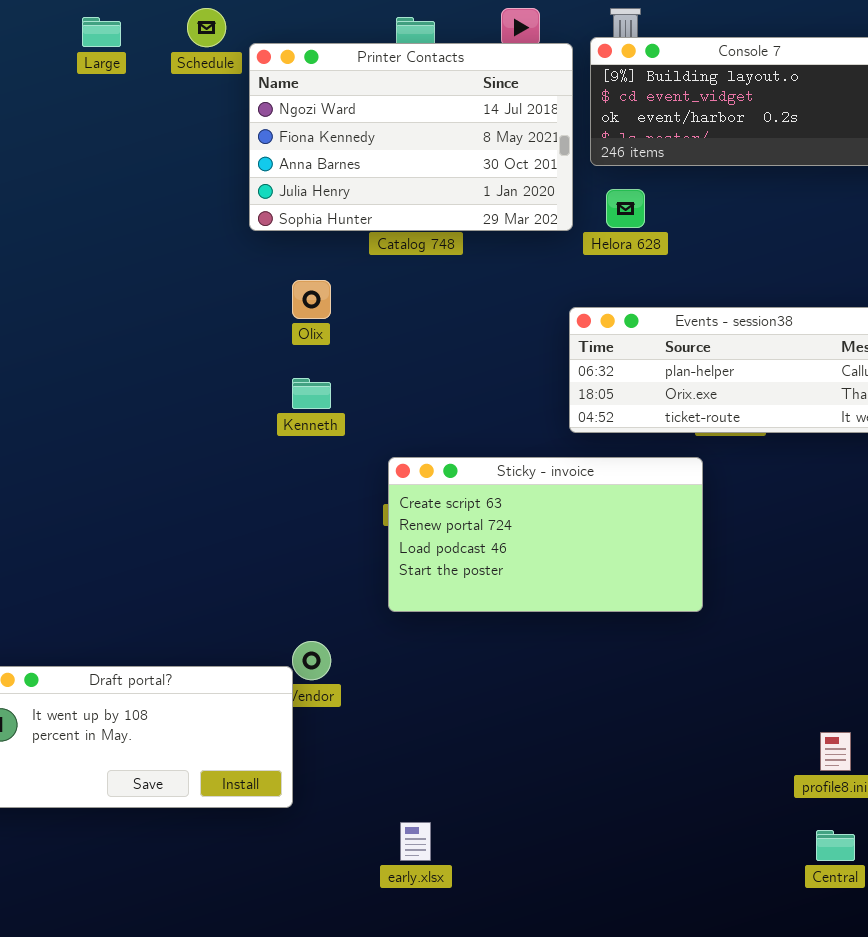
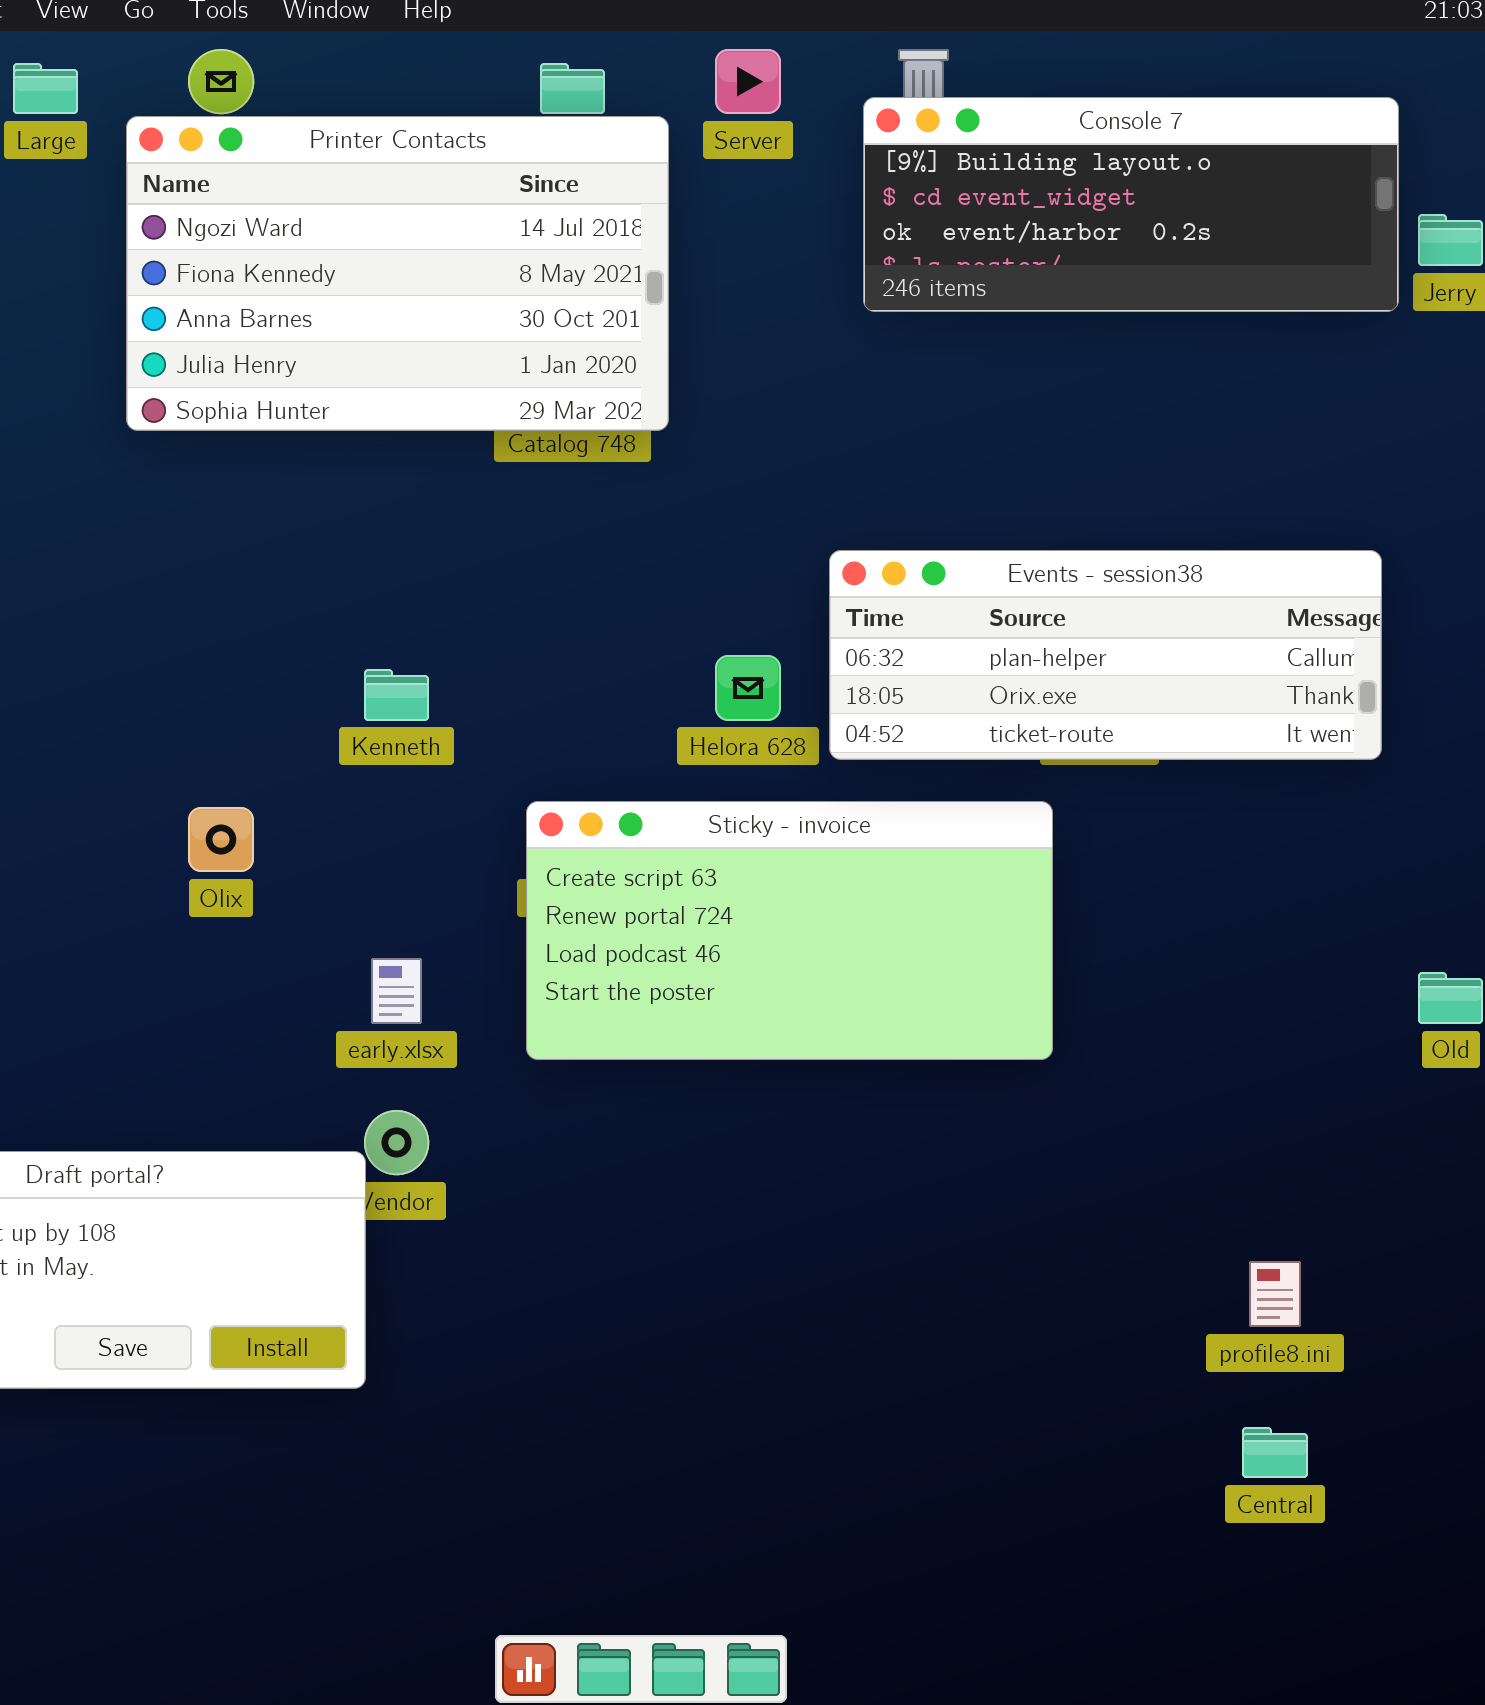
Printer Contacts: [249,43,573,231] -> [126,116,669,431], moved
Helora 628: [606,189,645,228] -> [715,655,781,721], moved
Olix: [292,280,331,319] -> [188,807,254,872], moved
early.xlsx: [400,822,431,861] -> [371,958,422,1024], moved

